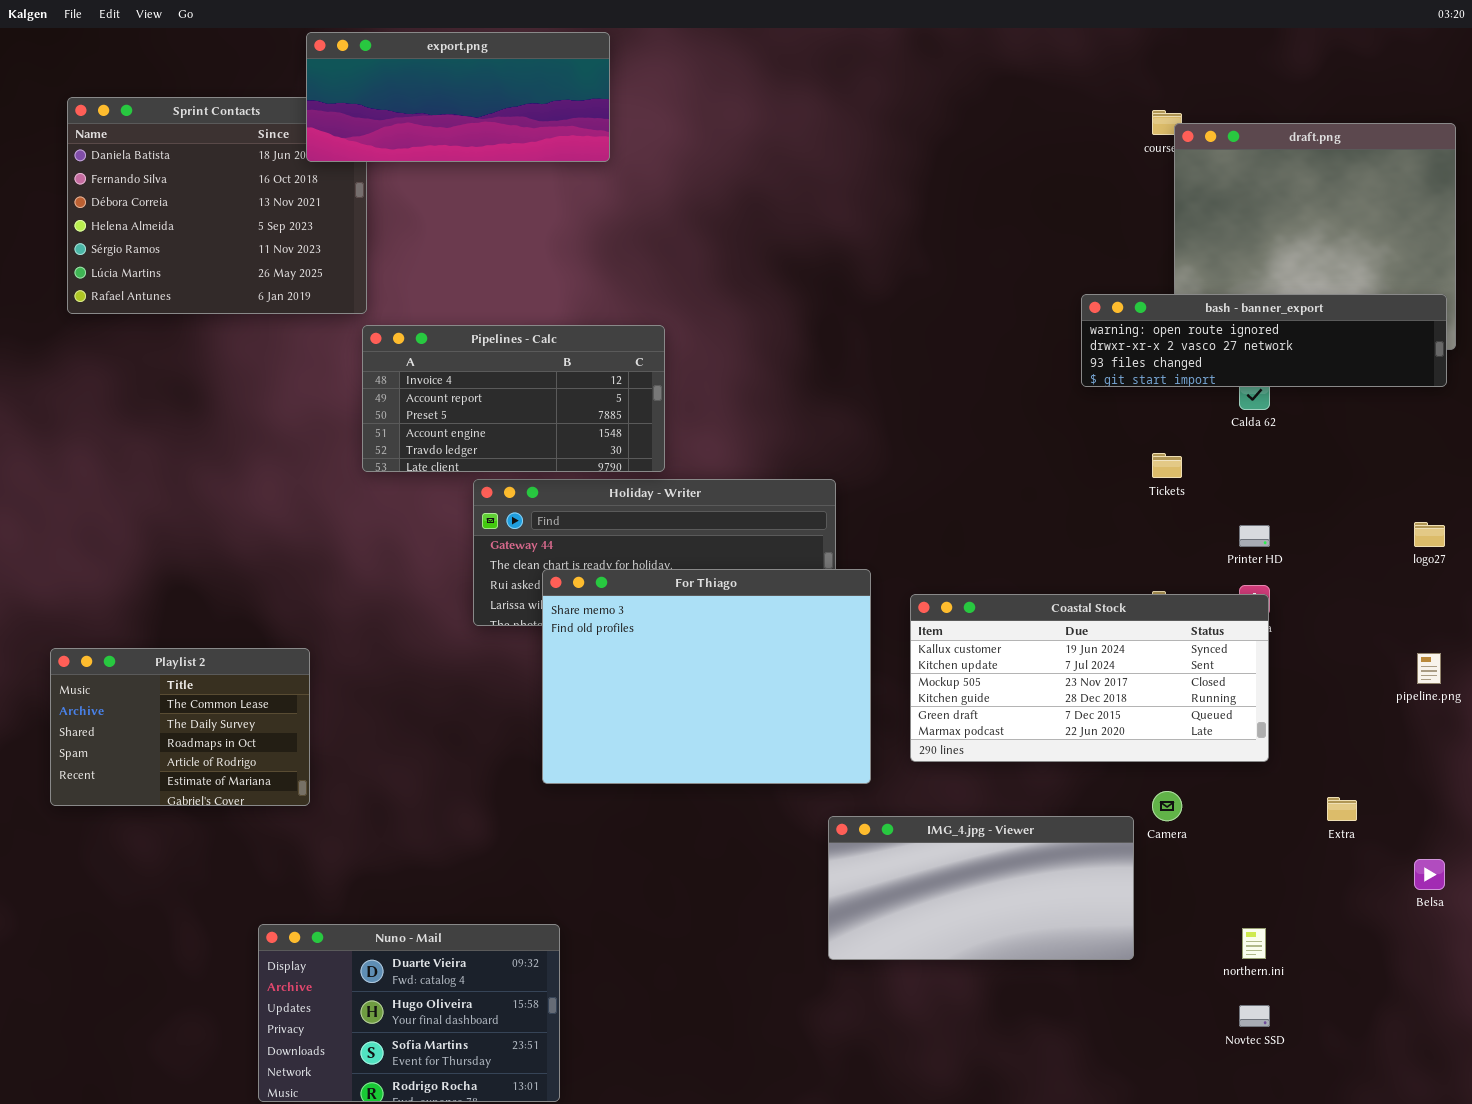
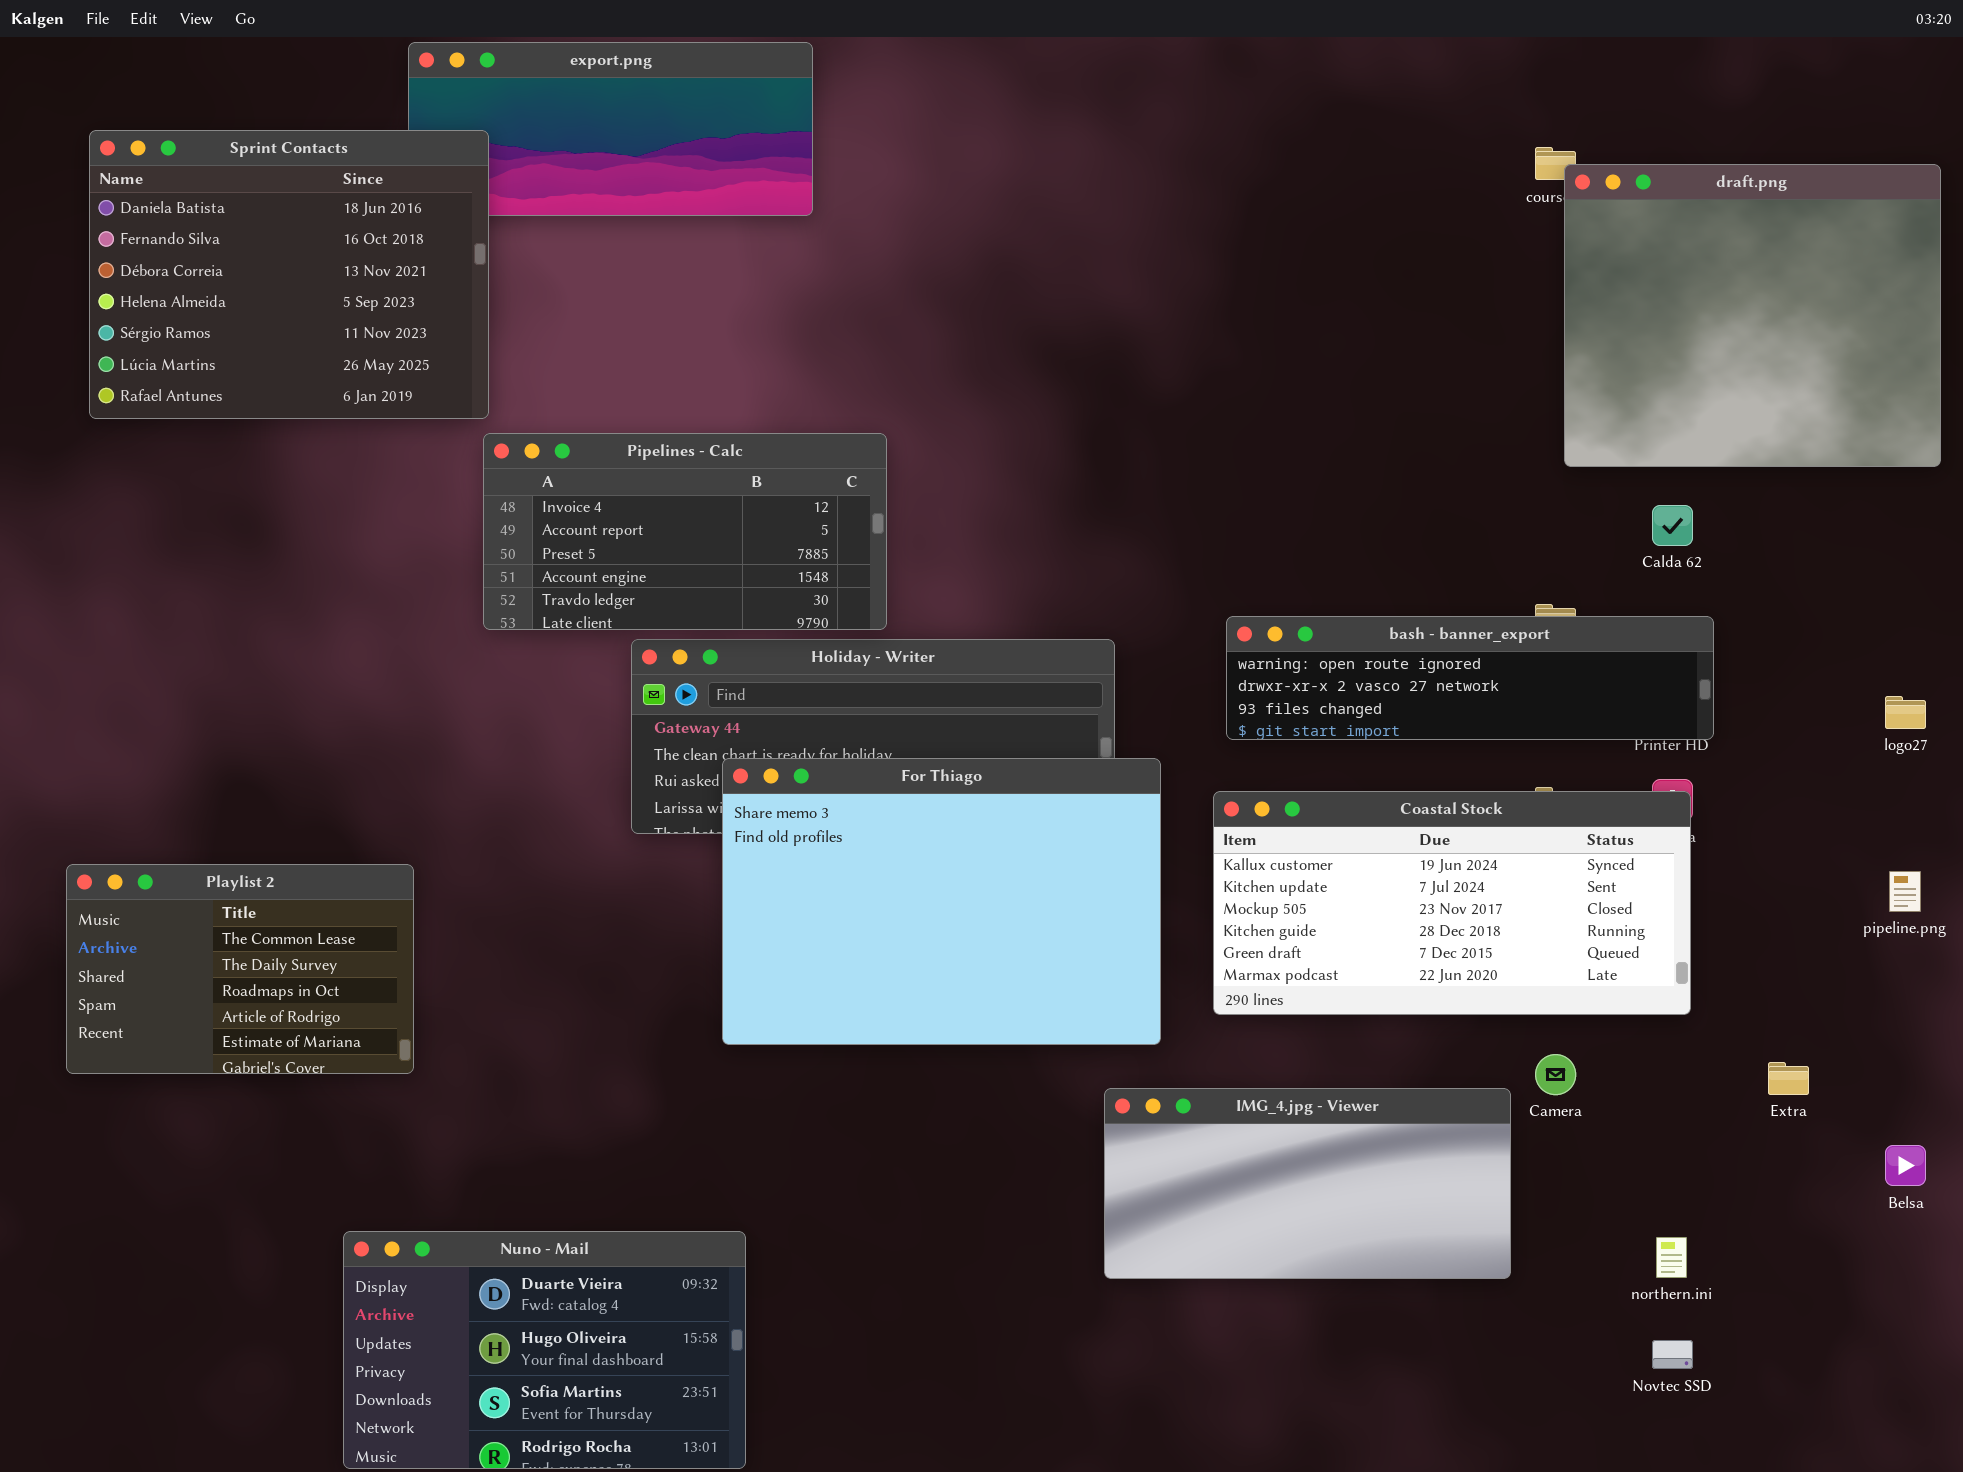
Sprint Contacts: [67,97,367,314] -> [89,130,489,419], raised
bash - banner_export: [1081,294,1447,387] -> [1226,616,1714,740], moved

